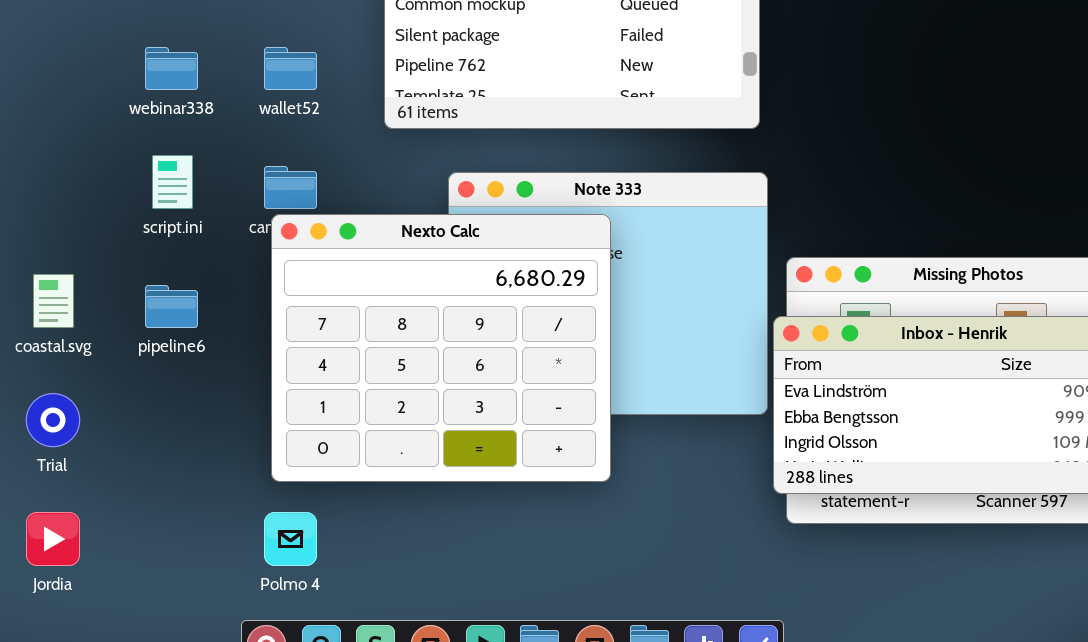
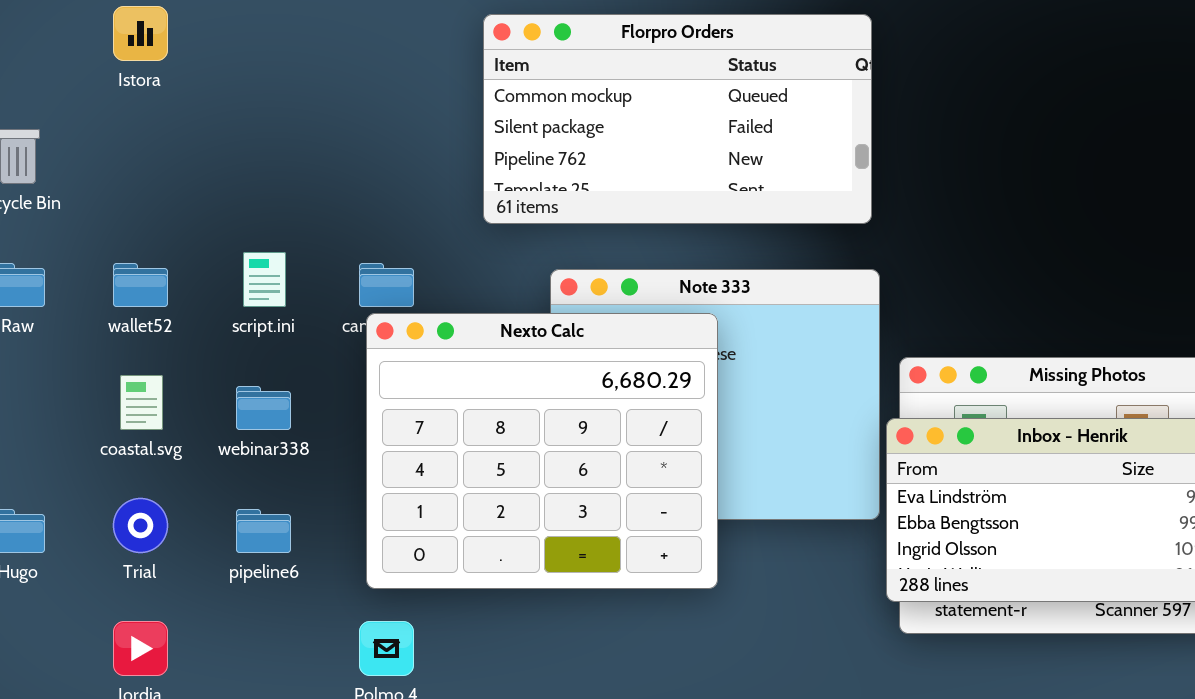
webinar338: [145,47,198,90] -> [236,386,291,430], moved
wallet52: [264,47,317,90] -> [113,263,168,307], moved
pipeline6: [145,285,198,328] -> [236,509,291,553], moved

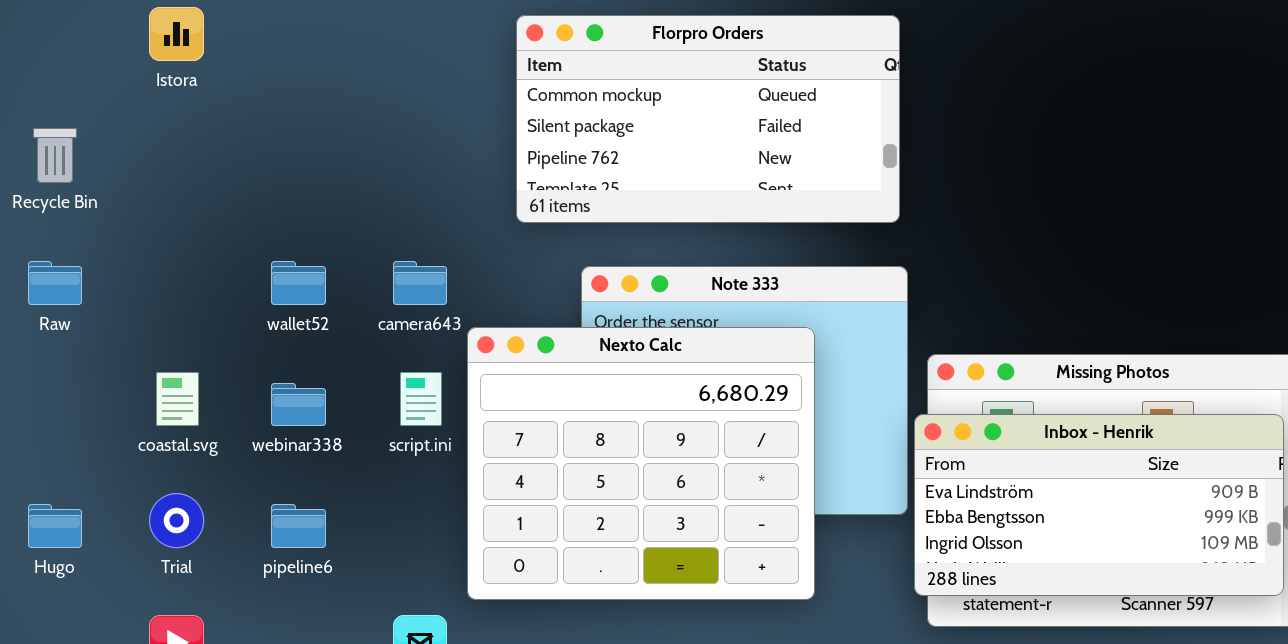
script.ini: [243,252,286,307] -> [400,372,442,426], moved
wallet52: [113,263,168,307] -> [271,261,326,305], moved
Nexto Calc: [366,313,718,589] -> [467,327,815,600], moved

